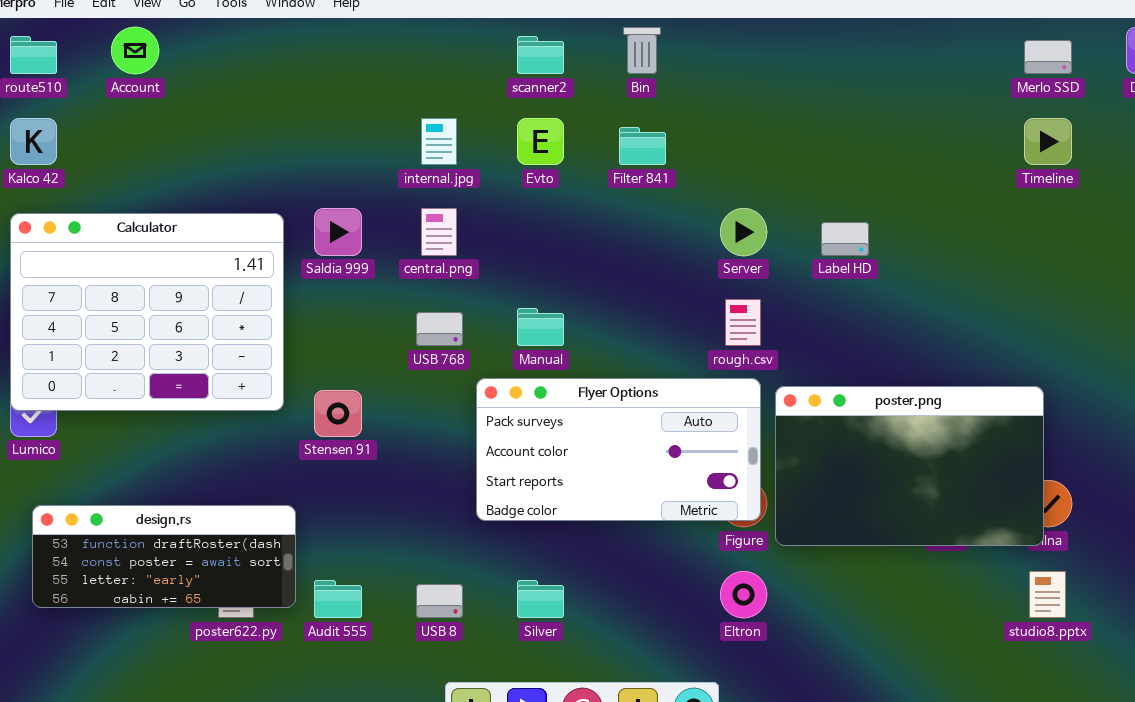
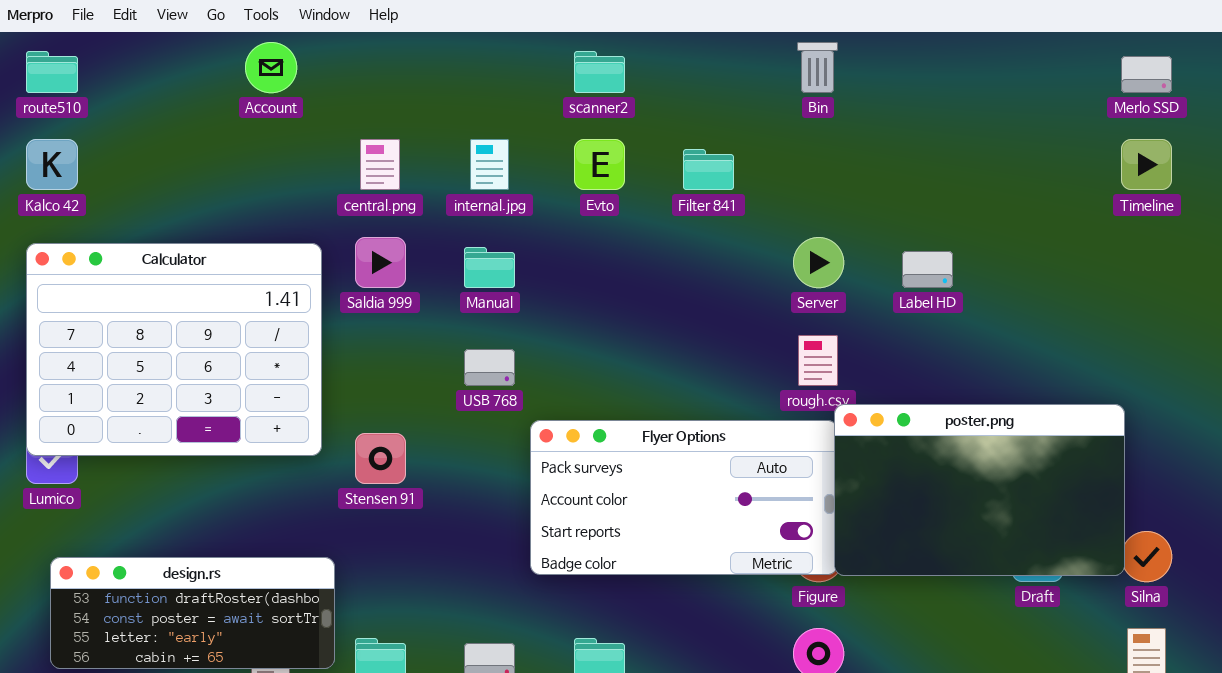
Account: [111,27,159,74] -> [245,42,297,93], moved
Bin: [623,27,661,74] -> [797,42,838,93], moved
central.png: [421,208,457,256] -> [360,139,400,190], moved
Manual: [517,308,564,346] -> [464,247,515,288], moved
poster.png: [775,386,1044,546] -> [834,404,1125,576], moved

